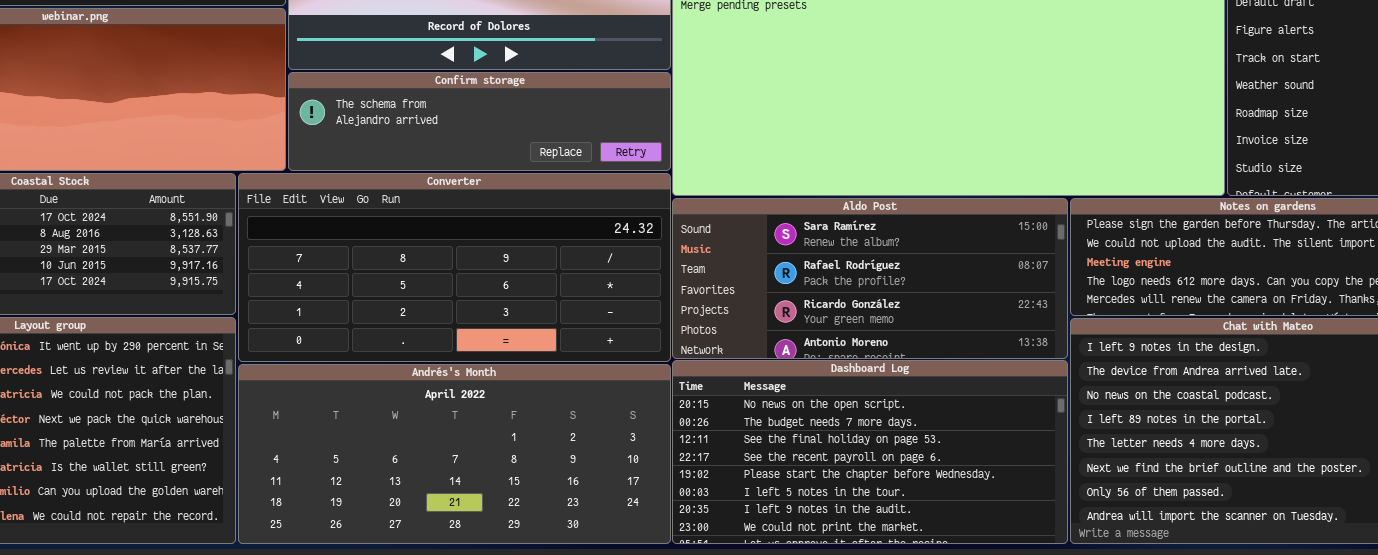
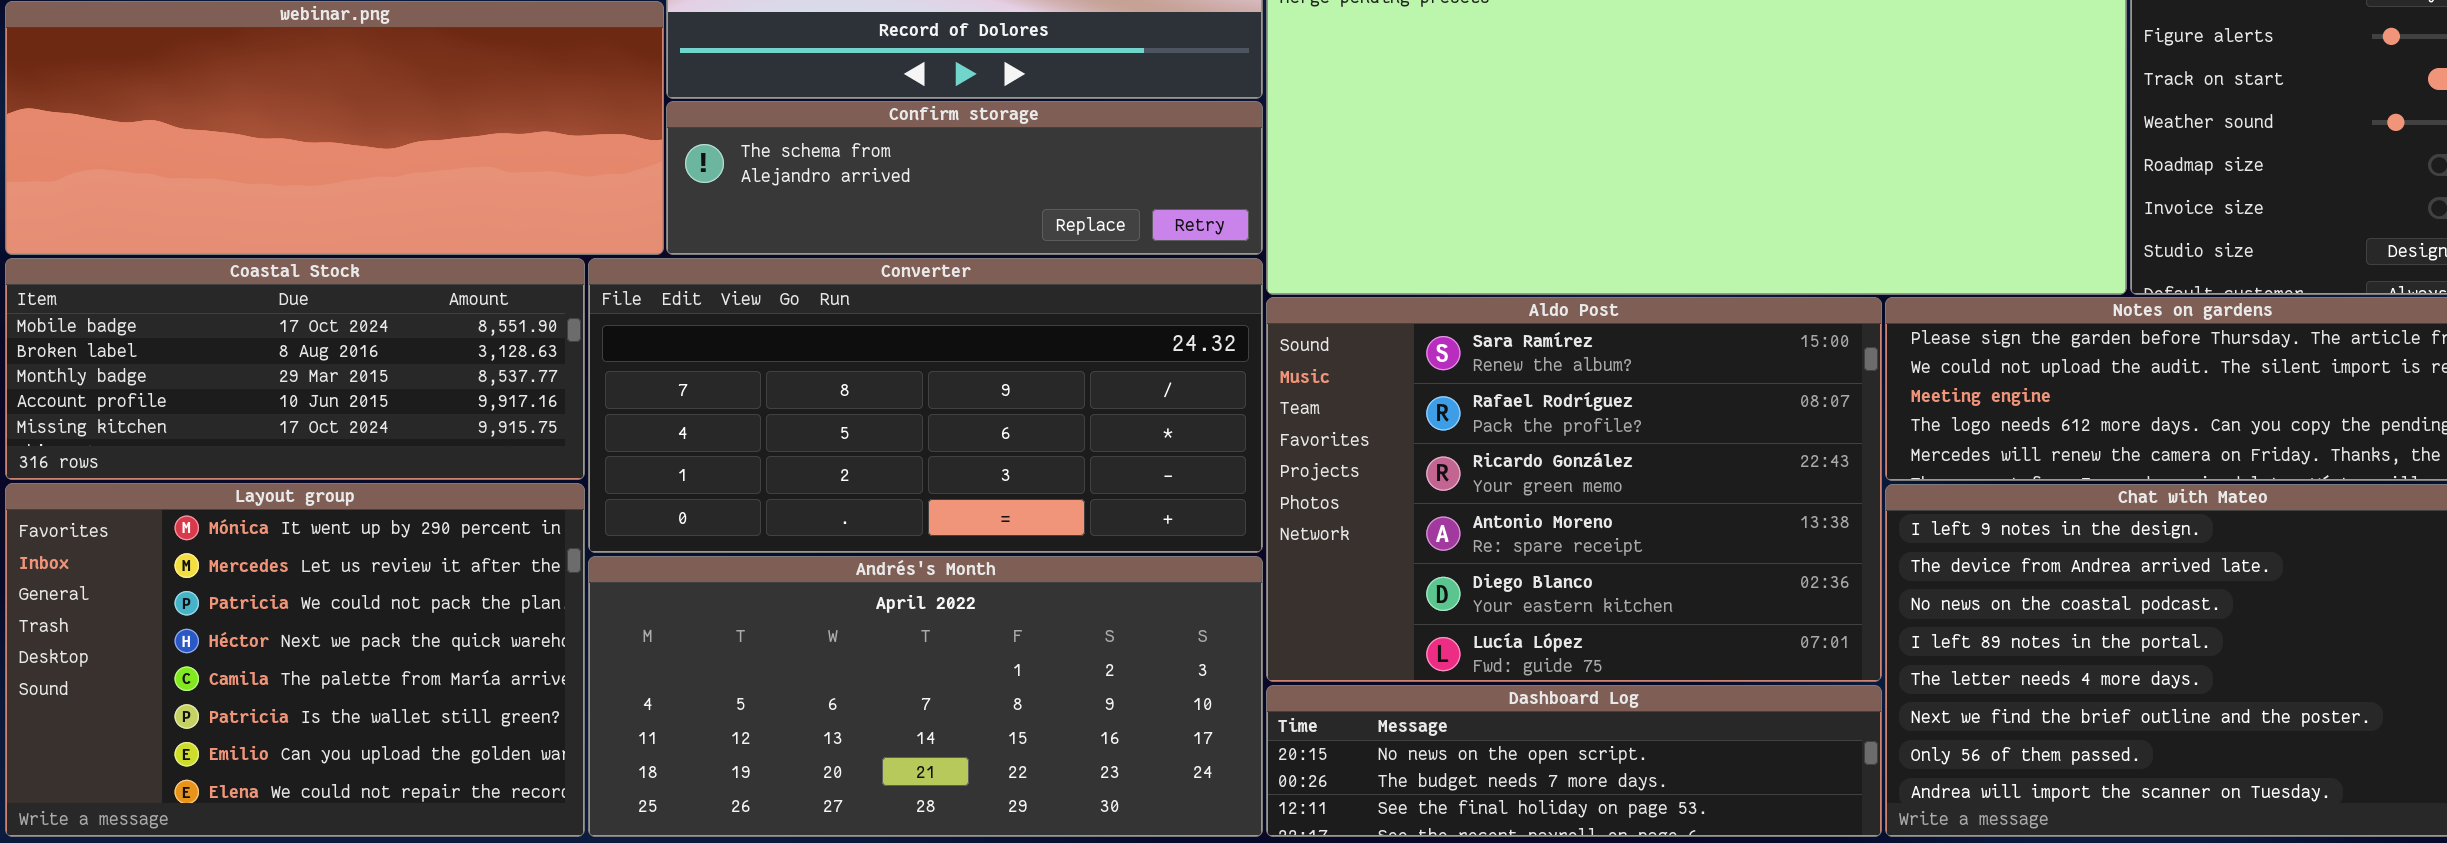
Aldo Post: [672,198,1068,359] -> [1266,297,1882,682], resized
Dashboard Log: [672,360,1068,544] -> [1266,685,1882,837], resized

